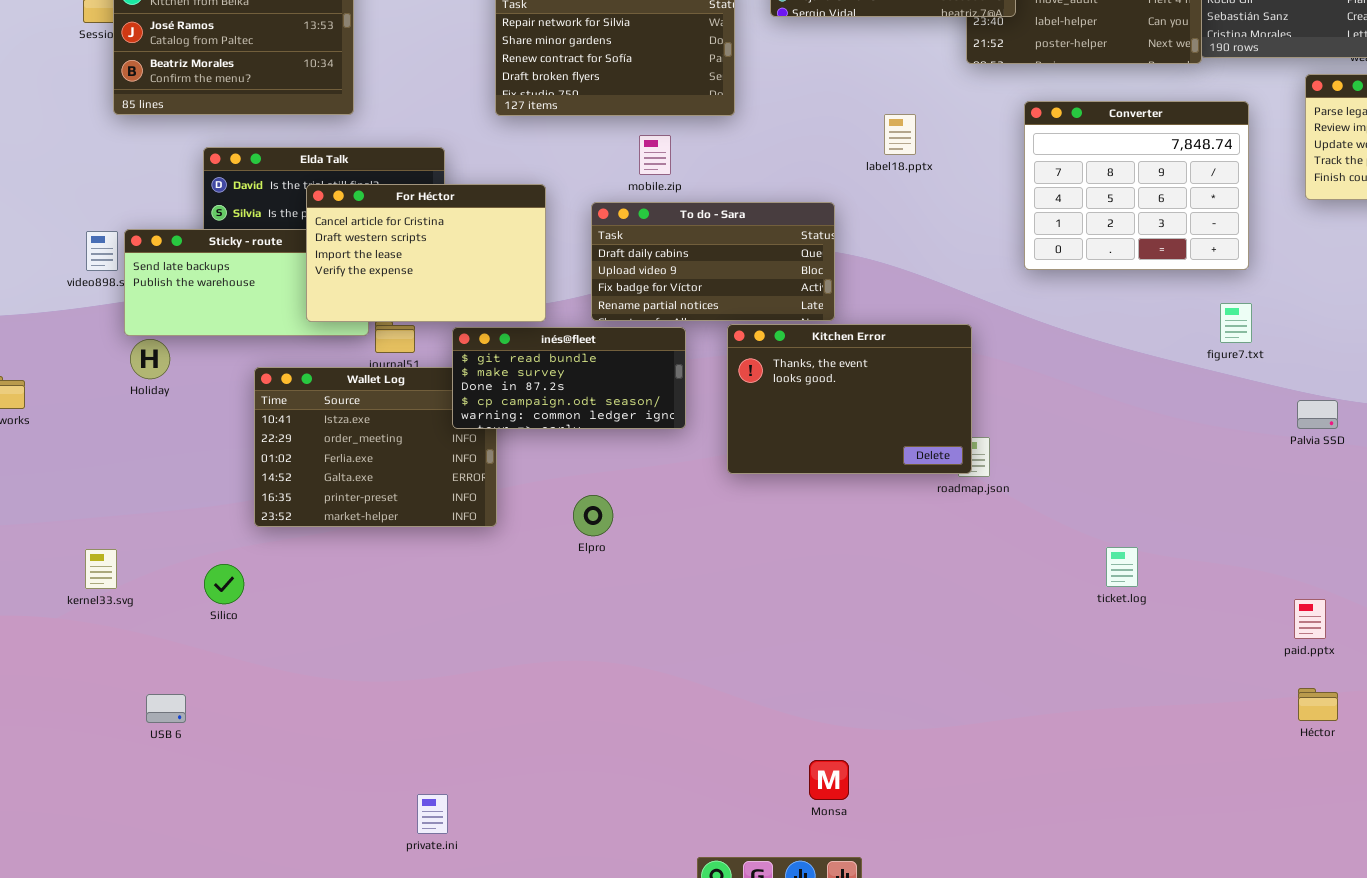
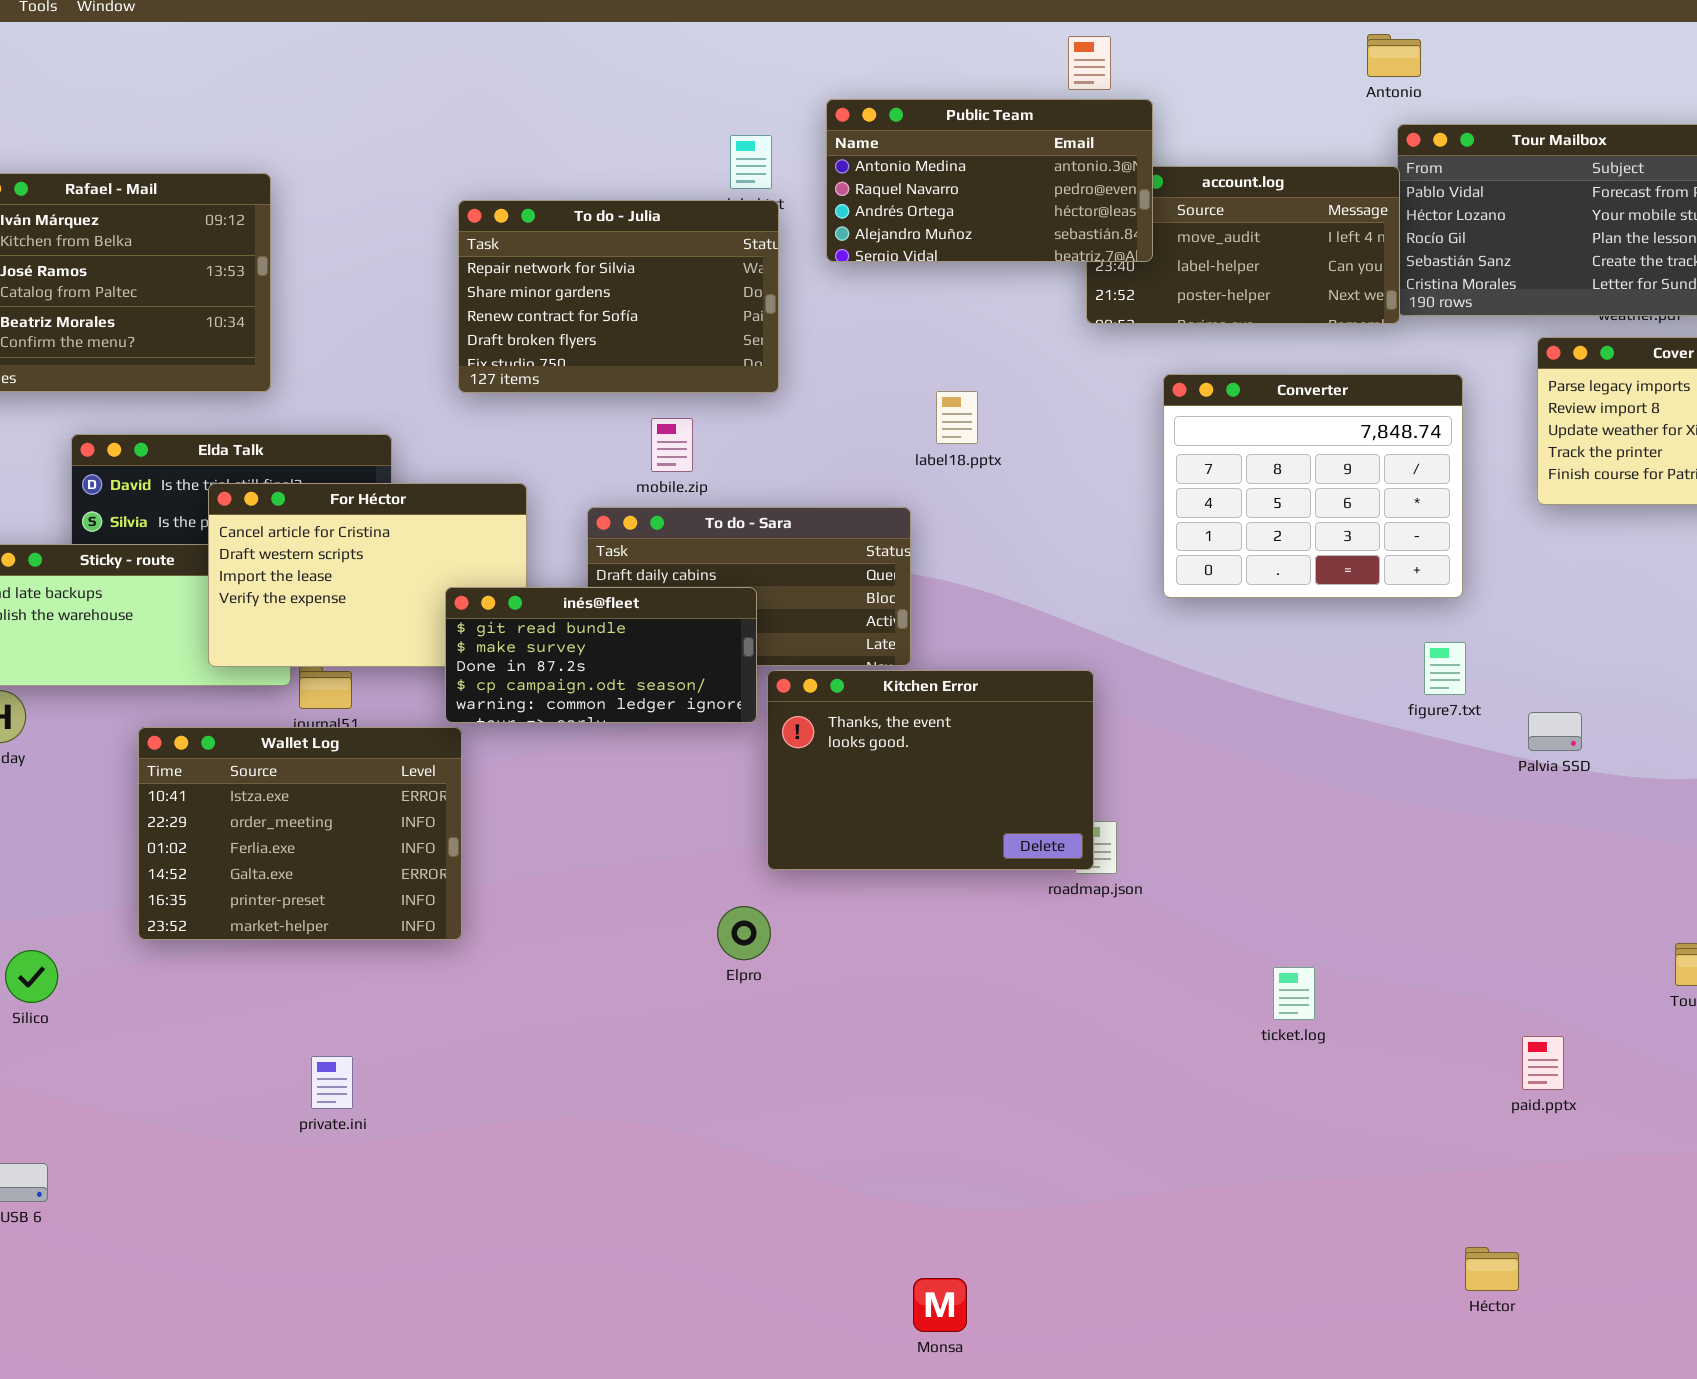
label18.pptx: [884,114,916,155] -> [936,391,978,444], moved
inés@fleet: [452,327,686,429] -> [445,587,757,723], moved
Palvia SSD: [1297,400,1338,429] -> [1528,712,1582,751], moved
Elpro: [573,495,613,536] -> [717,906,771,960], moved
Silico: [204,564,244,604] -> [5,950,58,1003], moved
Héctor: [1298,688,1338,721] -> [1465,1247,1519,1291], moved
Monsa: [809,760,849,800] -> [913,1278,967,1332], moved
private.ini: [417,794,448,834] -> [311,1056,353,1109], moved

